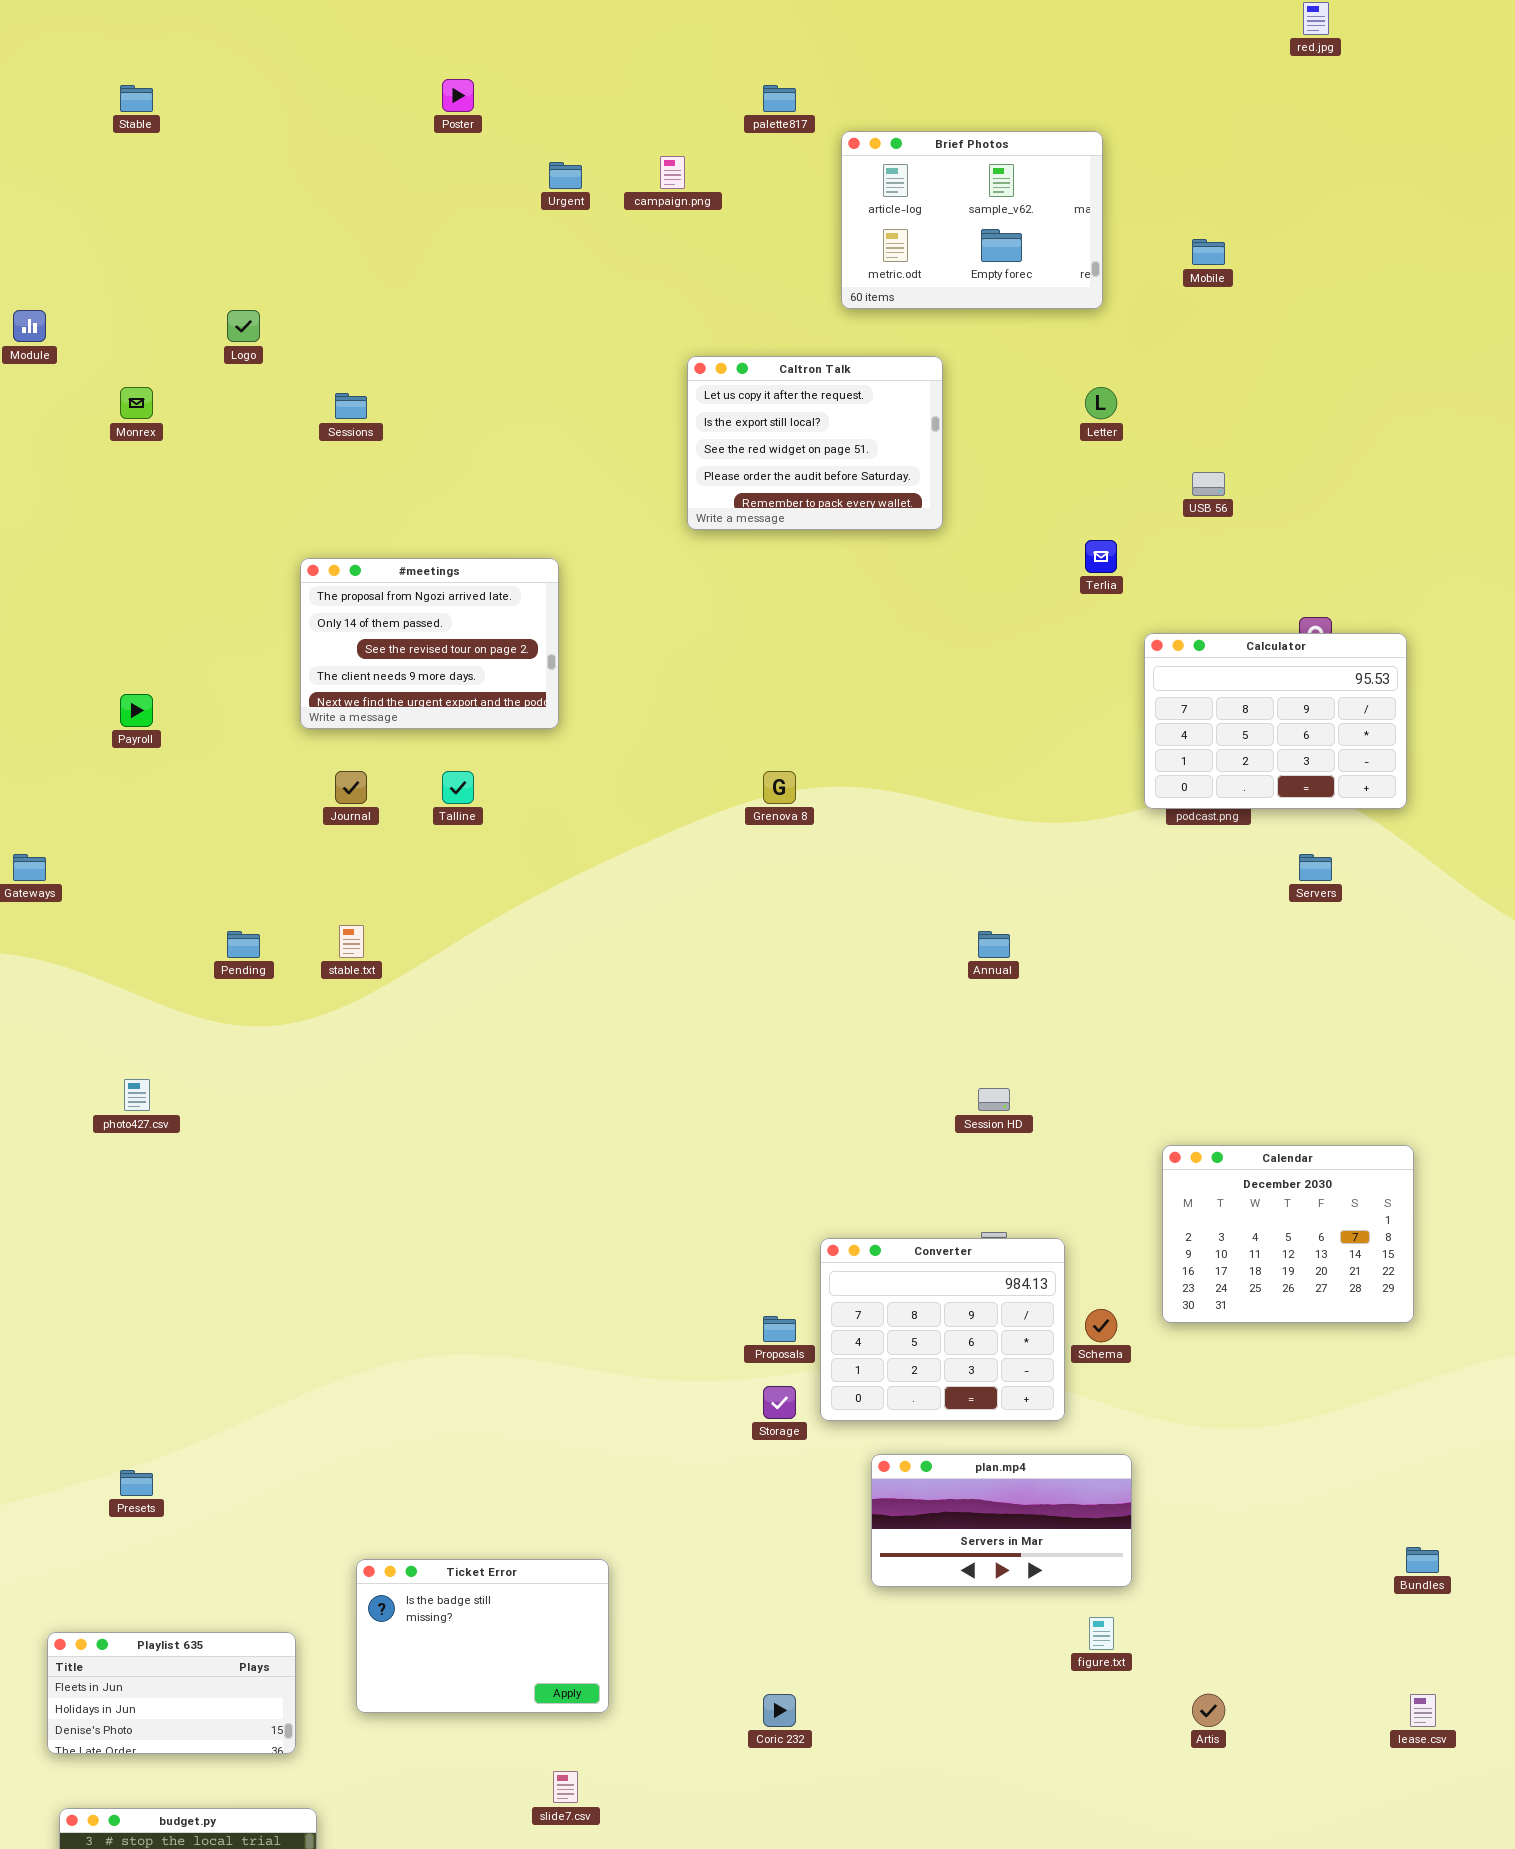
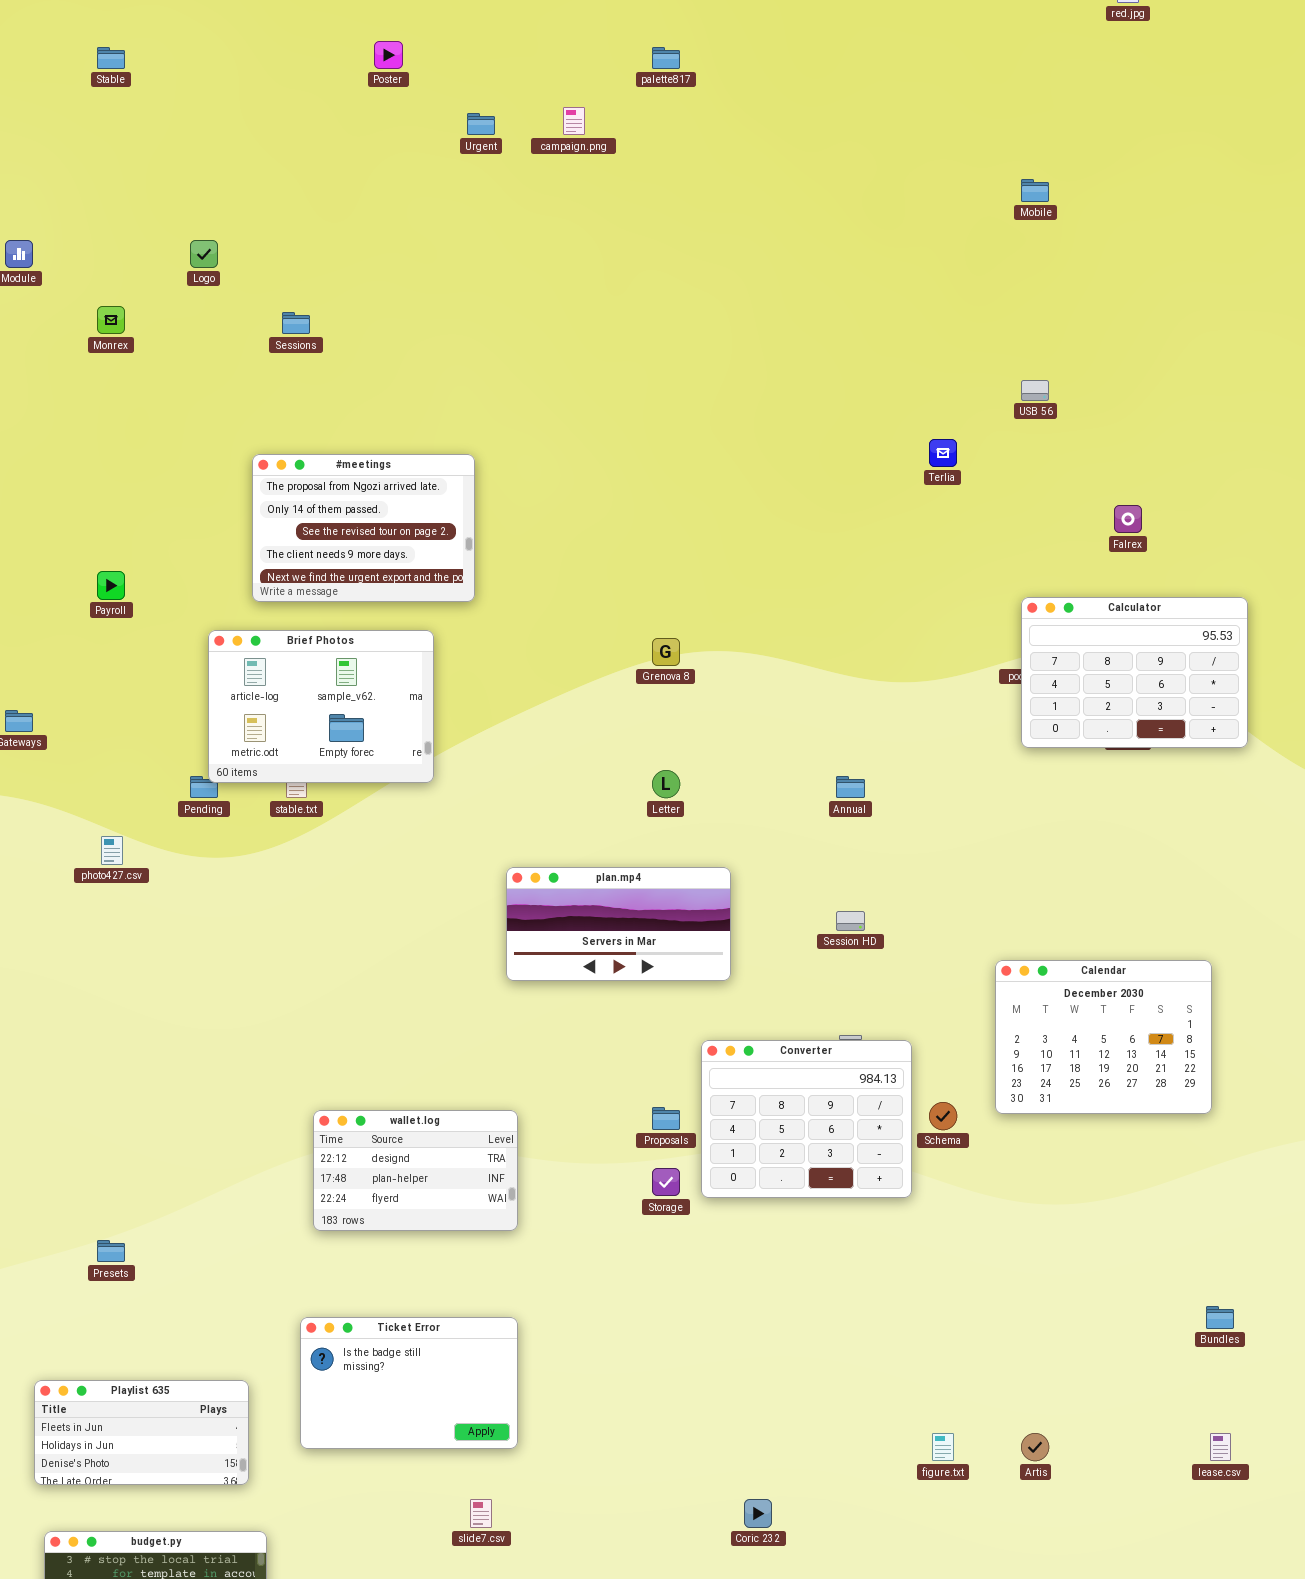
Brief Photos: [841,131,1103,309] -> [208,630,434,783], moved
Caltron Talk: [687,356,943,530] -> none, closed
Letter: [1085,387,1117,419] -> [652,770,680,798], moved
Calculator: [1144,633,1407,809] -> [1021,597,1248,748], moved
photo427.csv: [124,1079,150,1111] -> [101,836,123,865], moved
wallet.log: none -> [313,1110,518,1231], opened
plan.mp4: [871,1454,1132,1587] -> [506,867,731,981], moved
figure.txt: [1089,1617,1114,1650] -> [932,1433,954,1461], moved
Coric 232: [763,1694,796,1727] -> [744,1499,772,1528], moved

